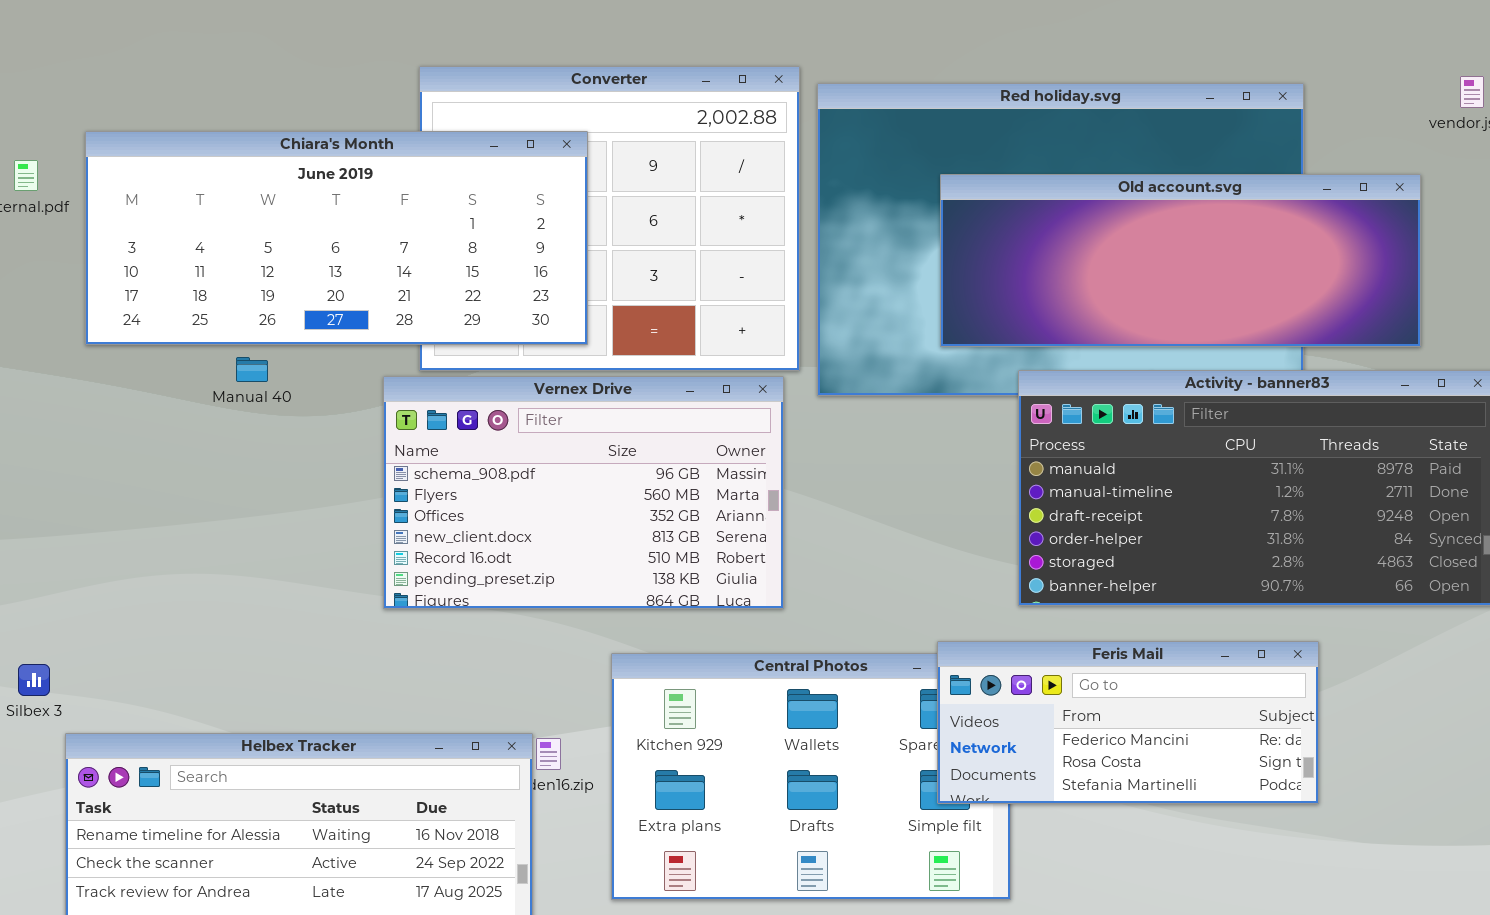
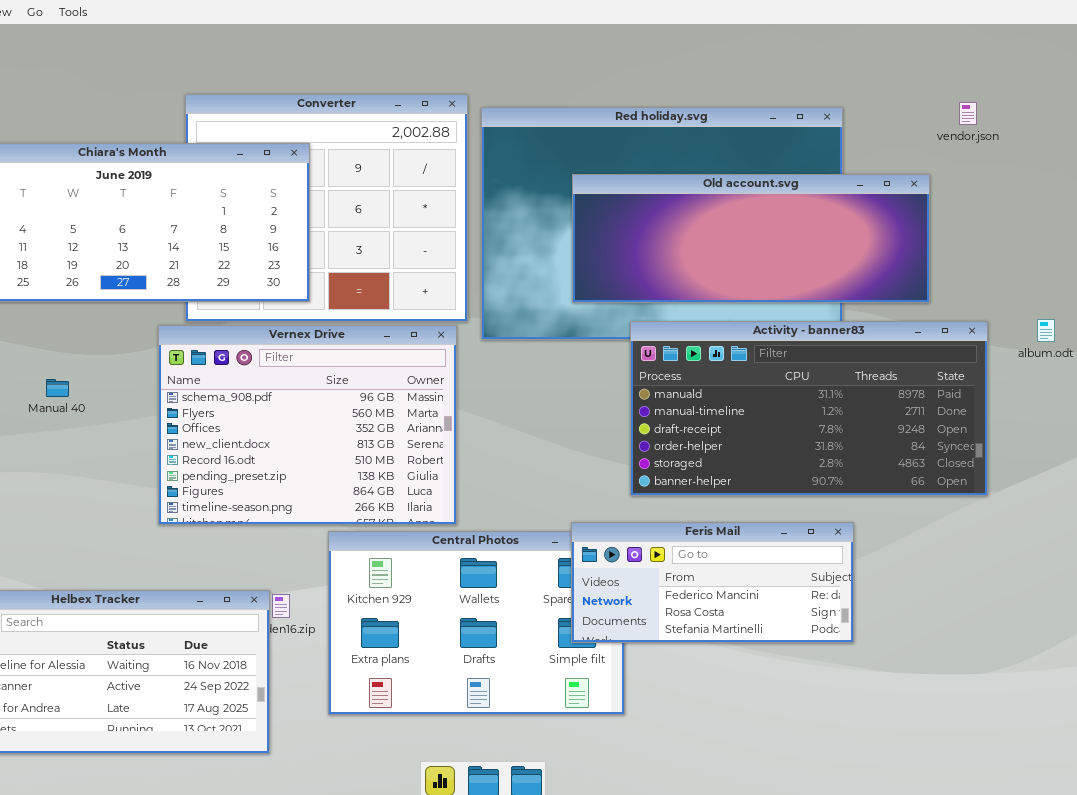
Manual 40: [236,357,268,382] -> [46,379,69,397], moved
Vernex Drive: [383,376,784,609] -> [158,325,457,525], resized

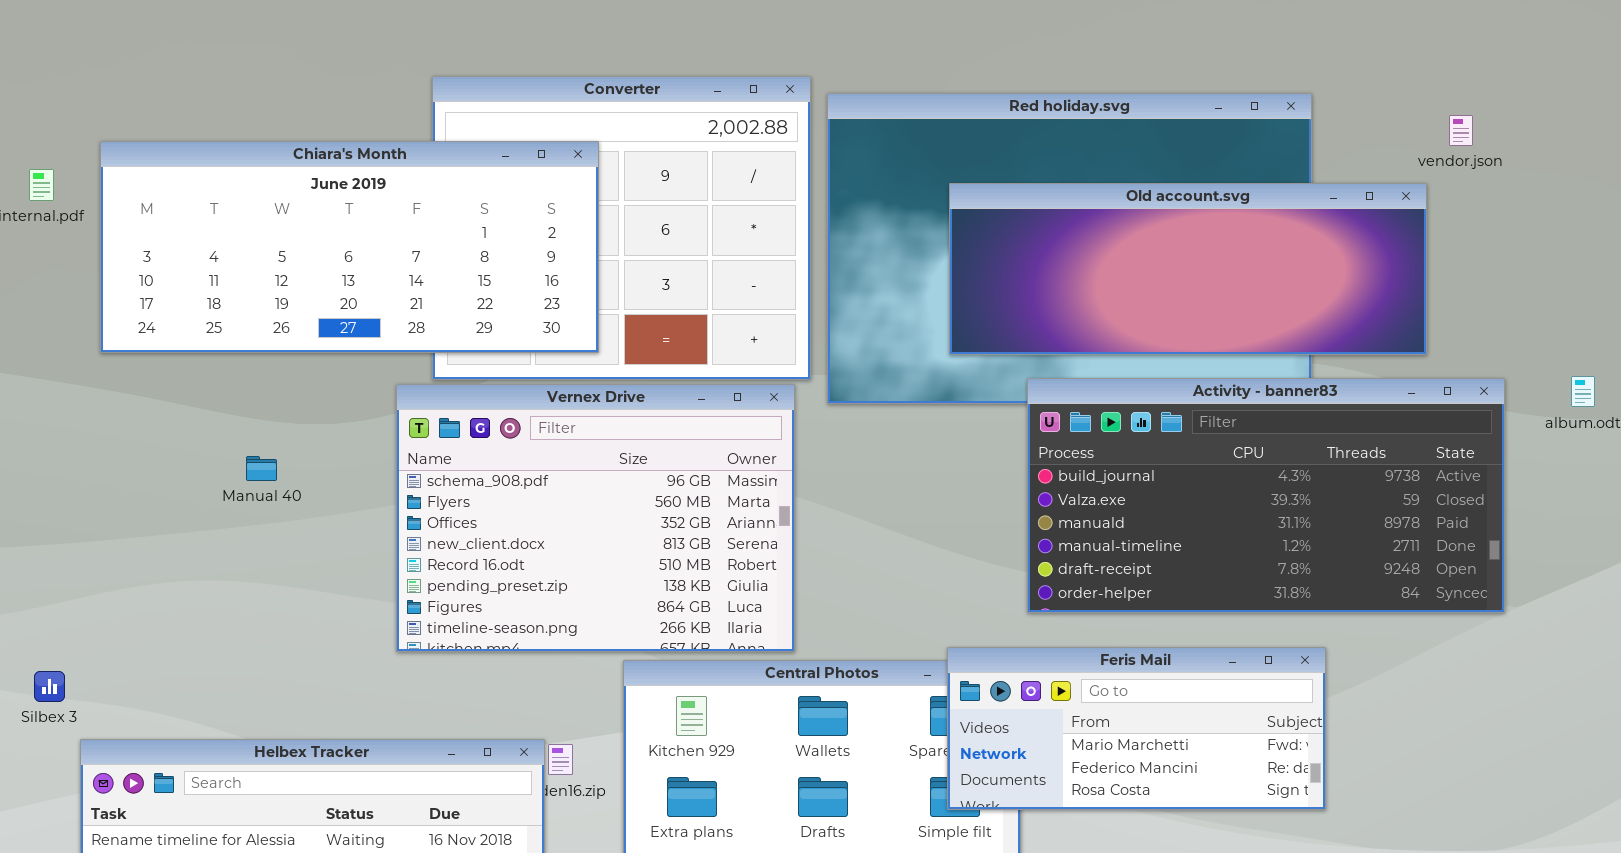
vendor.json: [959,102,977,125] -> [1449,115,1473,146], moved
Activity - banner83: [630,321,988,496] -> [1027,378,1505,613], scrolled up 2 rows
Feris Mail: [571,522,854,643] -> [947,647,1326,810], scrolled up 1 row

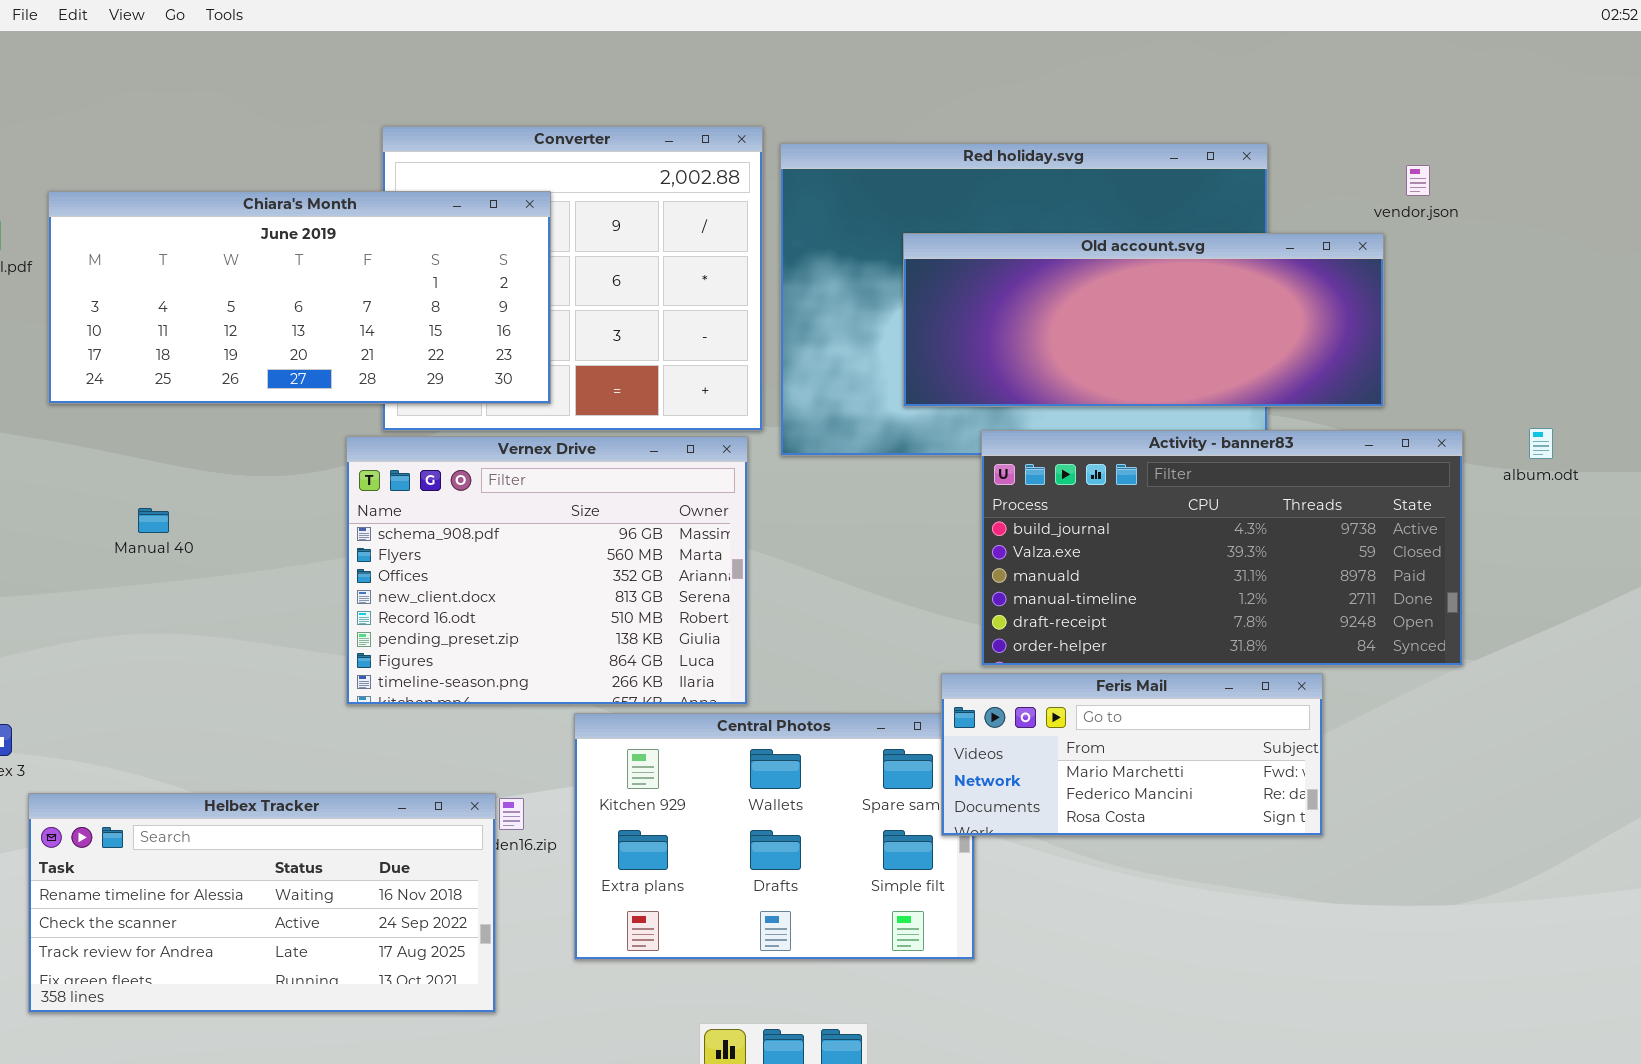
Manual 40: [246,456,277,481] -> [138,508,169,533], moved
Feris Mail: [947,647,1326,810] -> [941,673,1323,836], moved

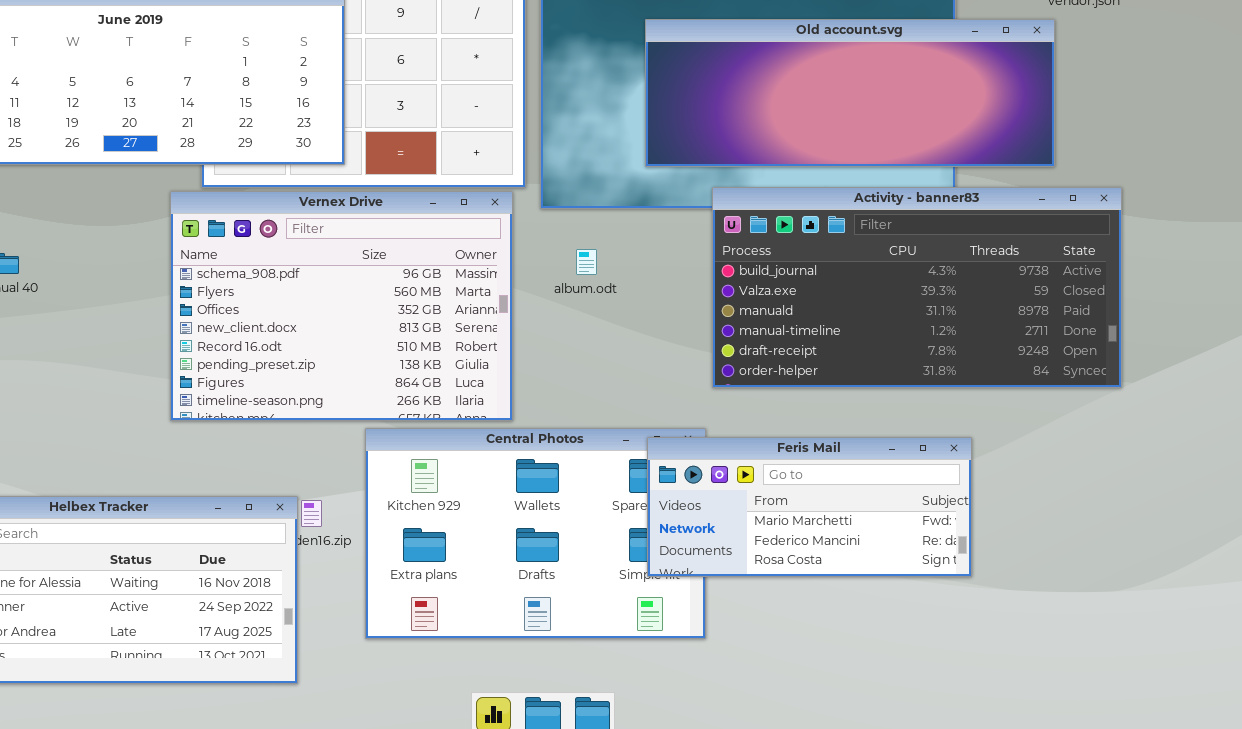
album.odt: [1529,428,1553,459] -> [576,249,597,275], moved
Feris Mail: [941,673,1323,836] -> [647,437,972,577], moved

